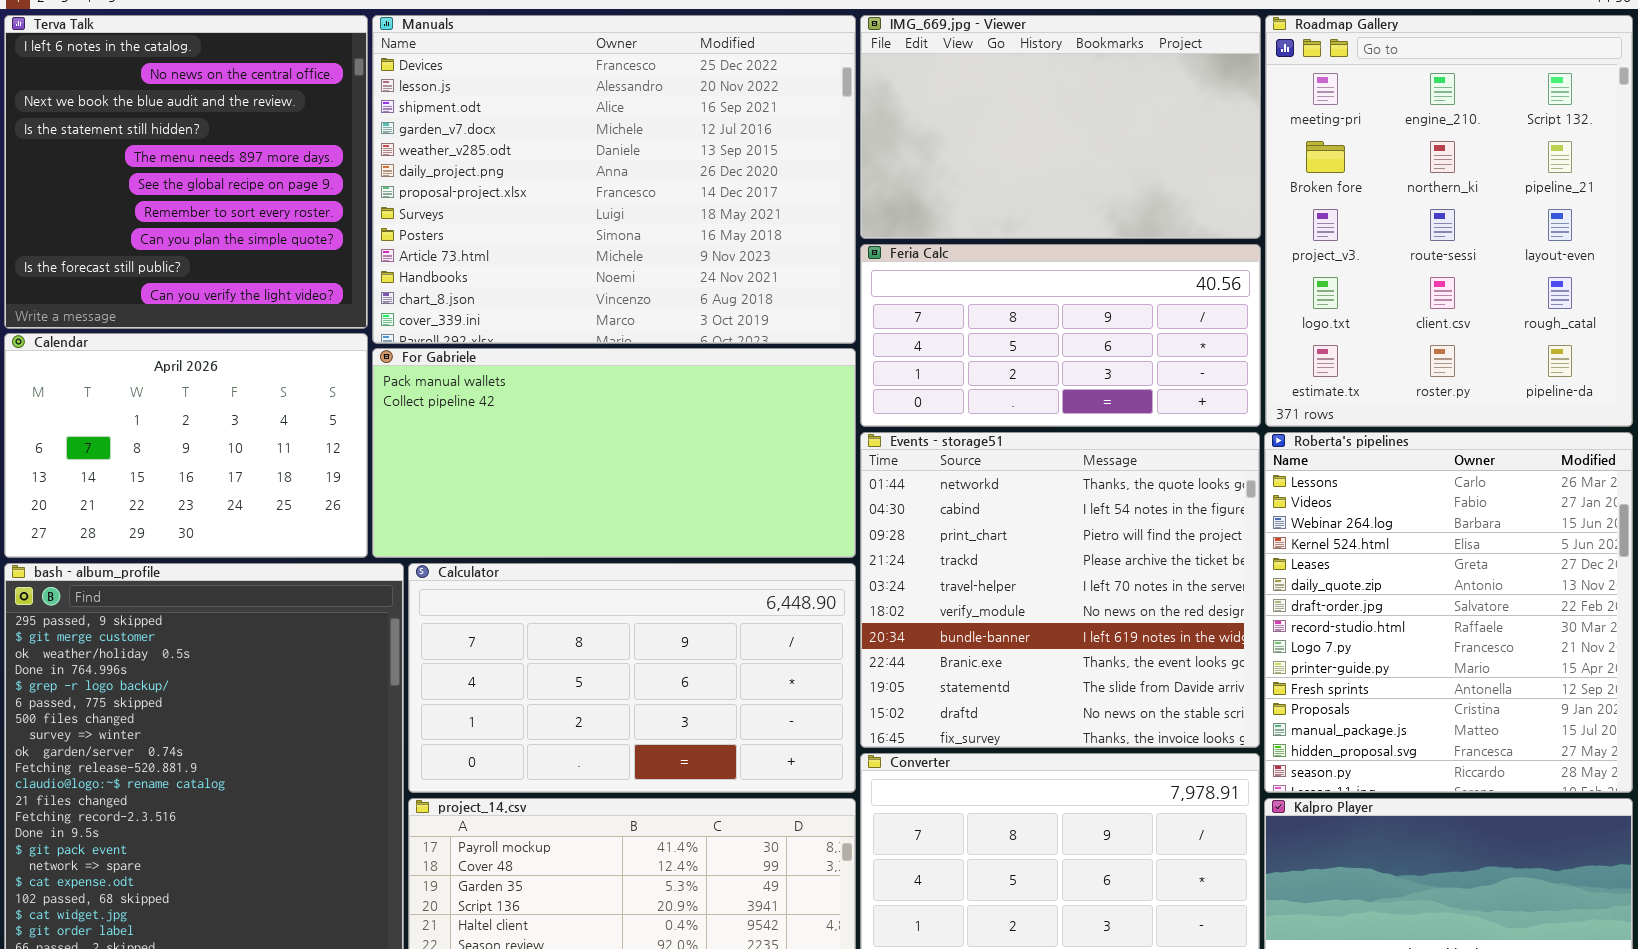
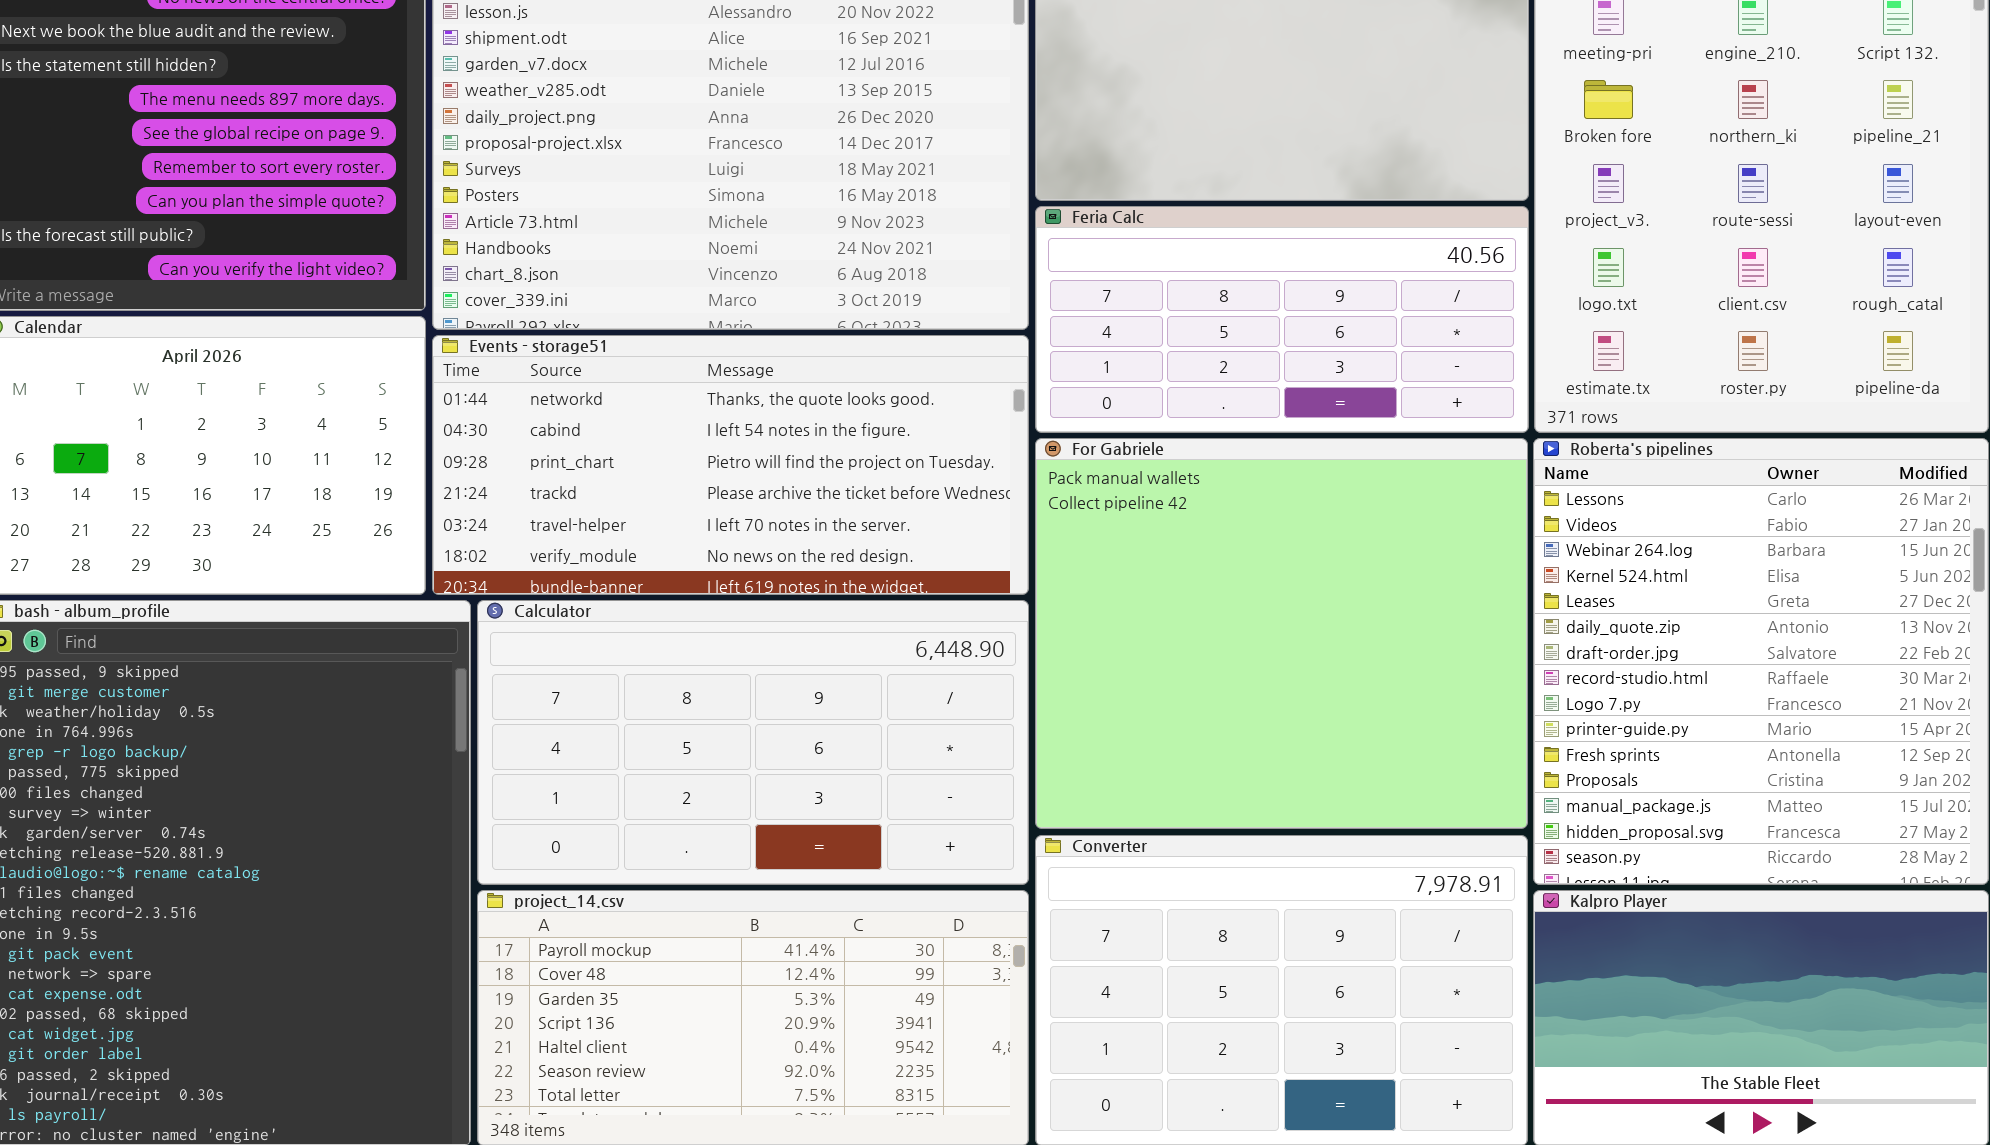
For Gabriele: [372,348,856,558] -> [1035,438,1528,829], moved, resized
Events - storage51: [860,432,1260,748] -> [432,335,1029,595], moved, resized

